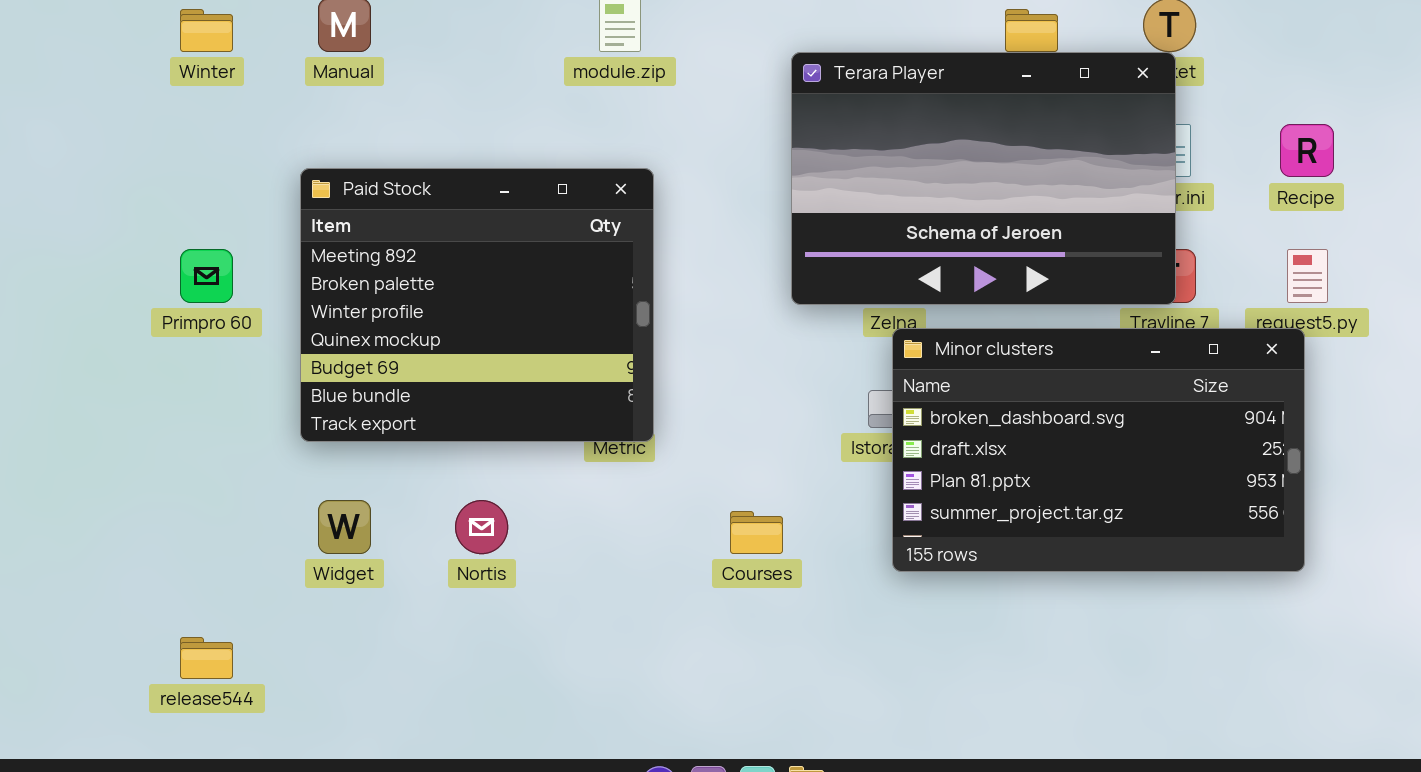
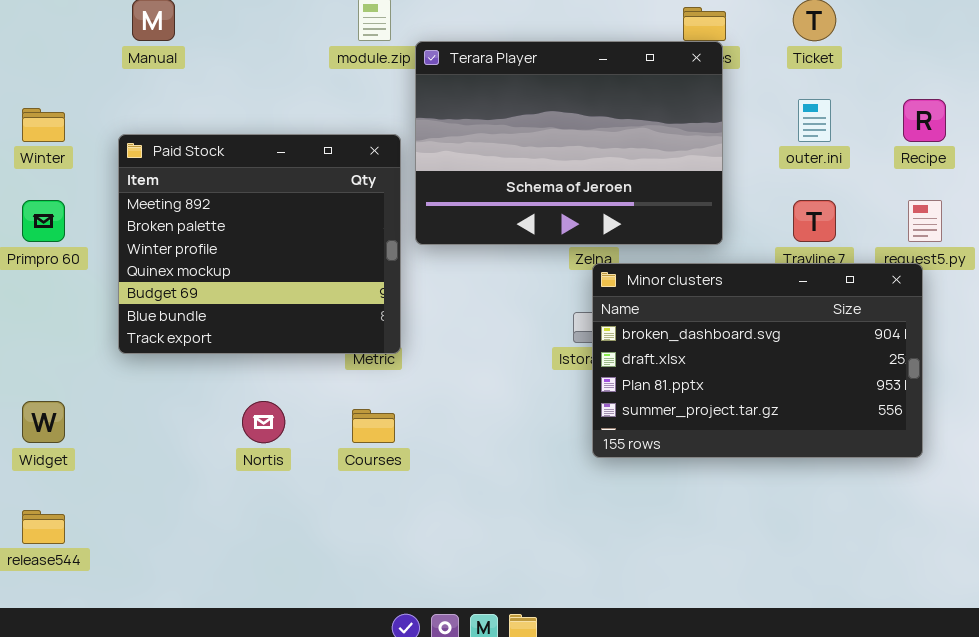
Winter: [180,9,233,52] -> [22,108,65,142], moved
Terara Player: [791,52,1176,305] -> [415,41,723,245], moved
Widget: [318,500,371,554] -> [22,401,65,443], moved
Courses: [730,511,783,554] -> [352,409,395,443], moved

